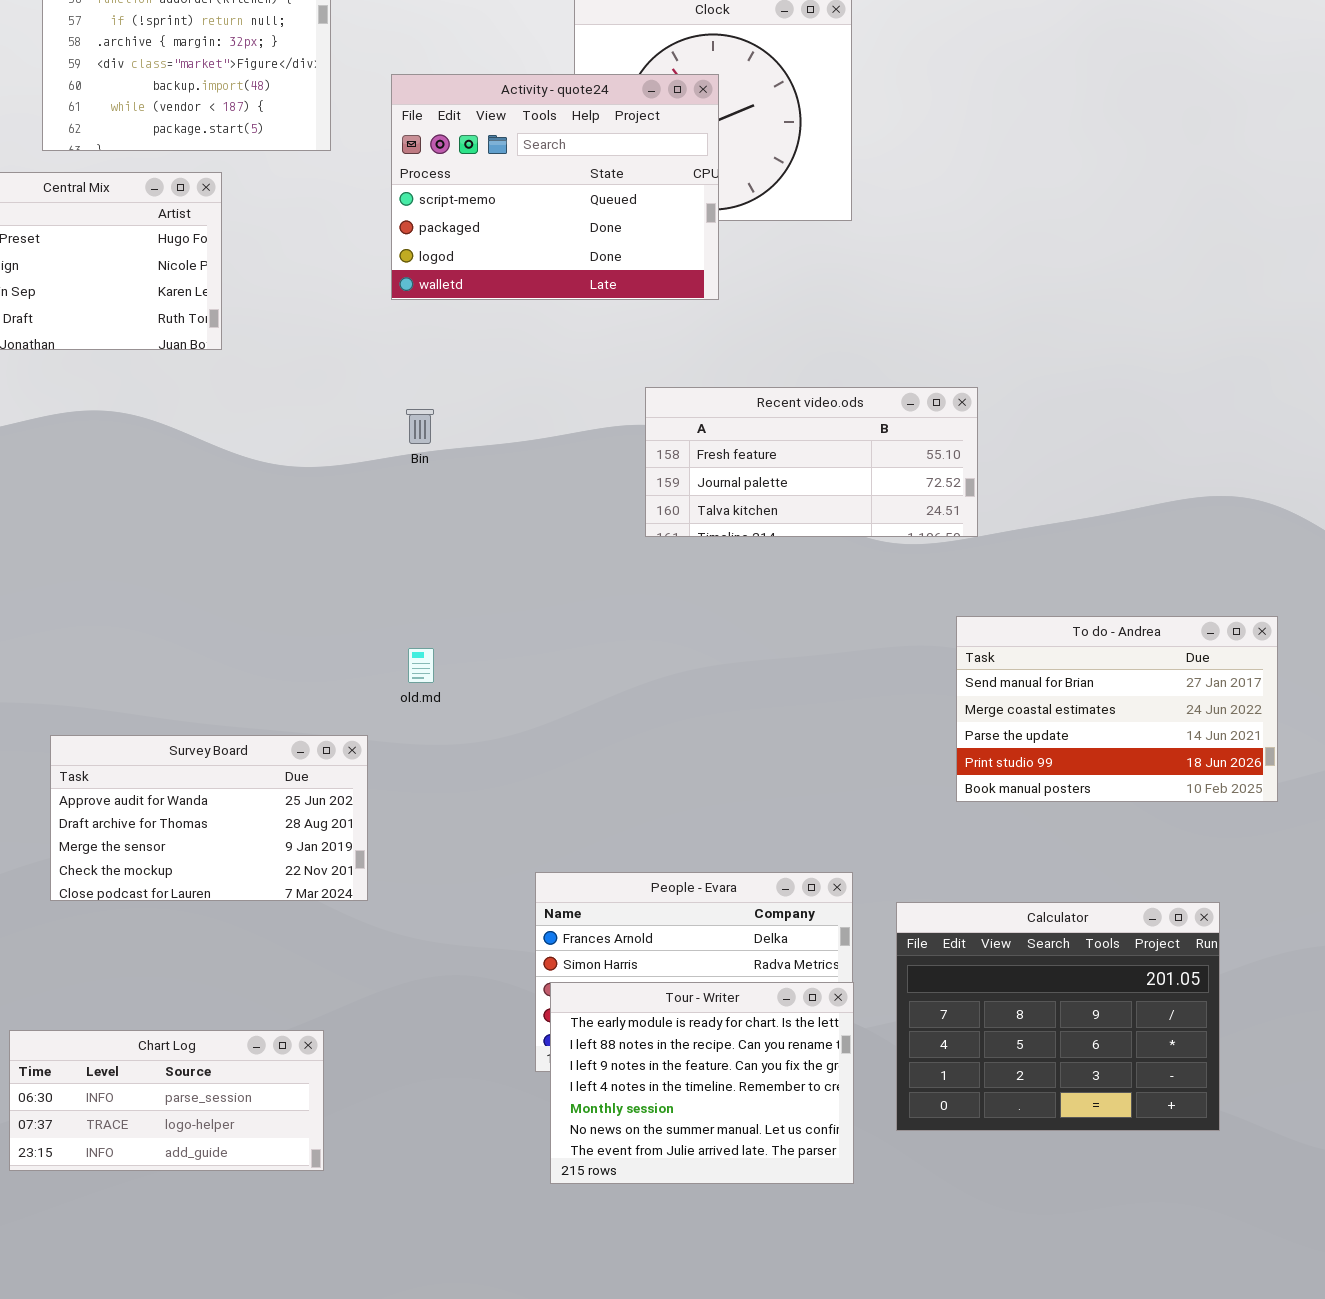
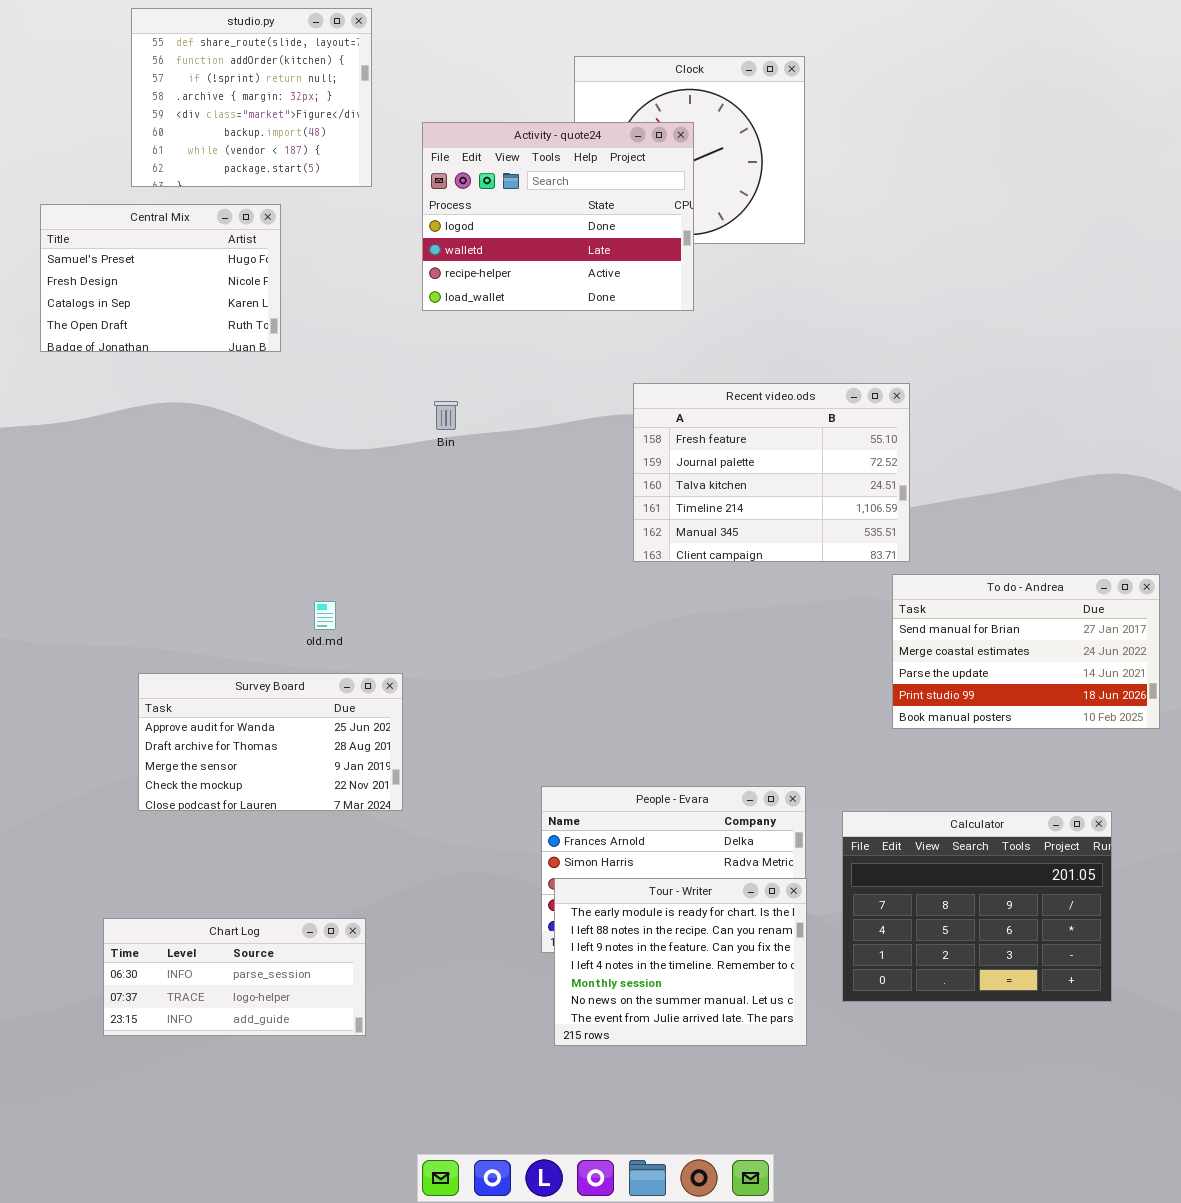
Activity - quote24: [391,74,719,300] -> [422,122,694,311], scrolled down 2 rows
Recent video.ods: [645,387,978,537] -> [633,383,910,562], resized
old.md: [408,648,434,683] -> [314,601,336,630], moved

